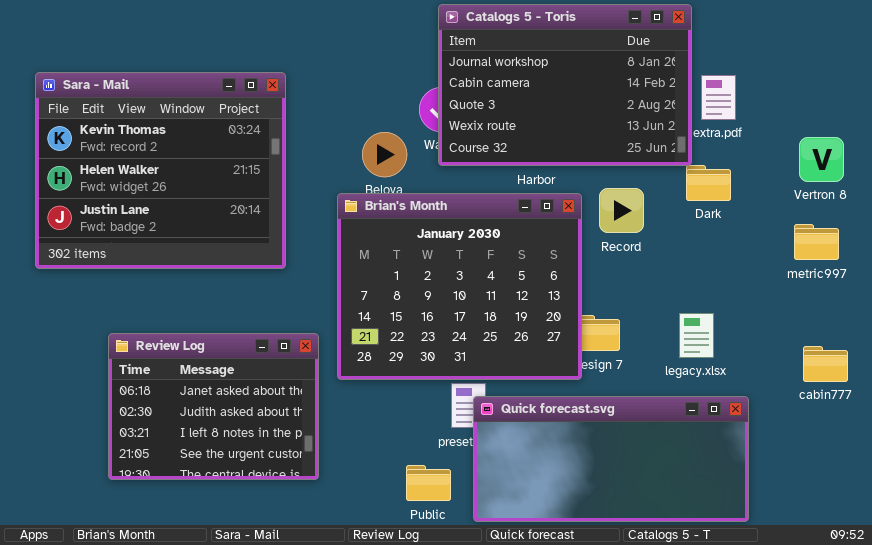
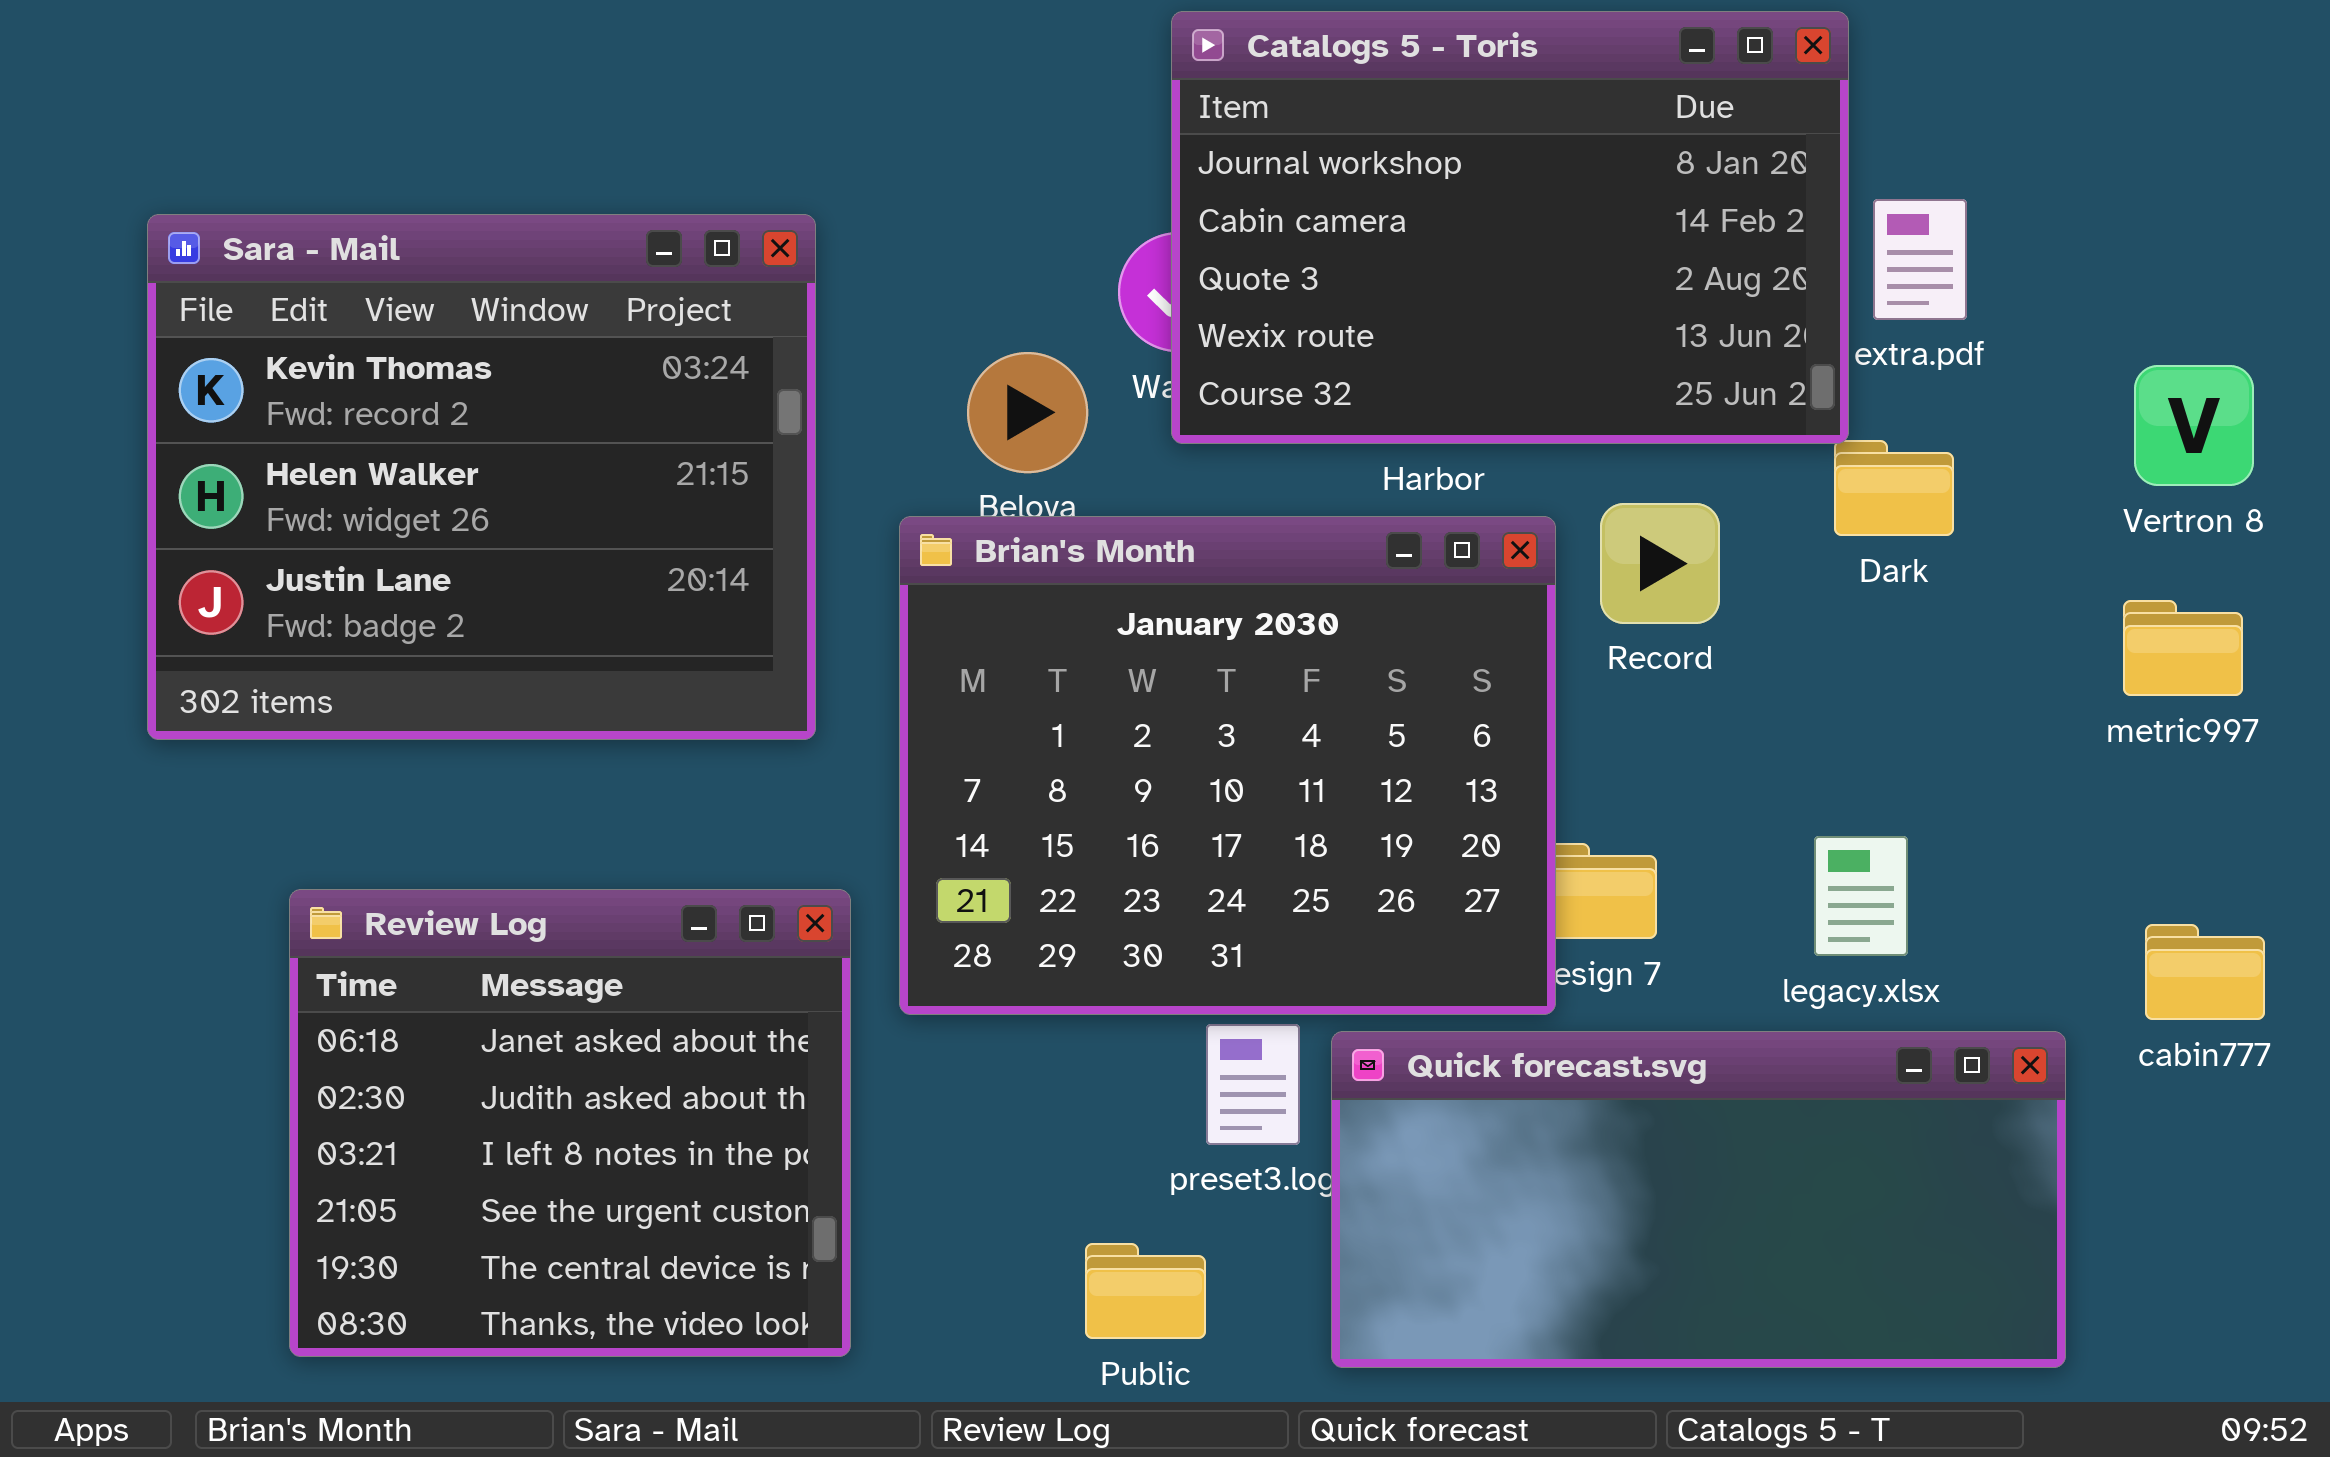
Sara - Mail: [35,72,286,269] -> [147,214,816,740], moved
Review Log: [108,333,319,480] -> [289,889,851,1357], resized
Quick forecast.svg: [473,396,749,522] -> [1331,1031,2066,1368], moved

